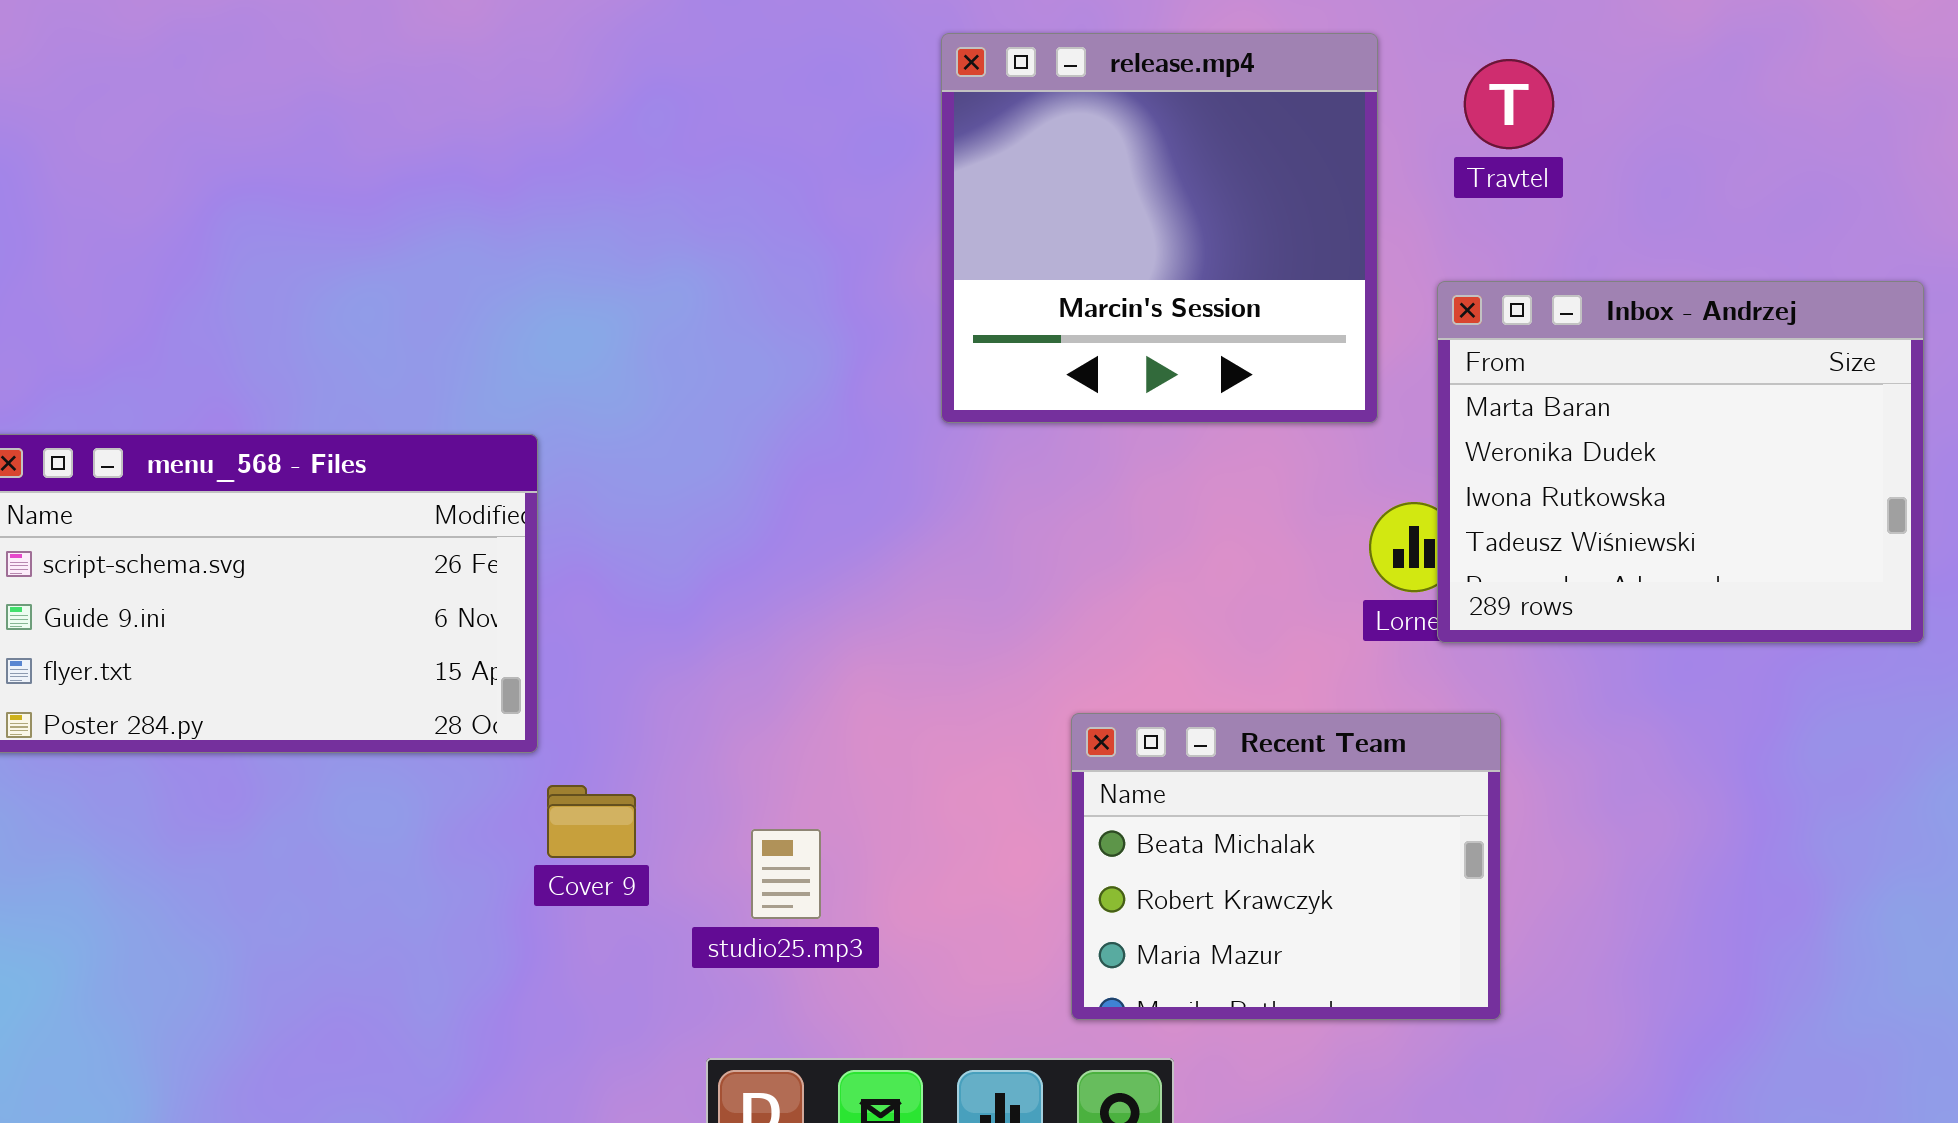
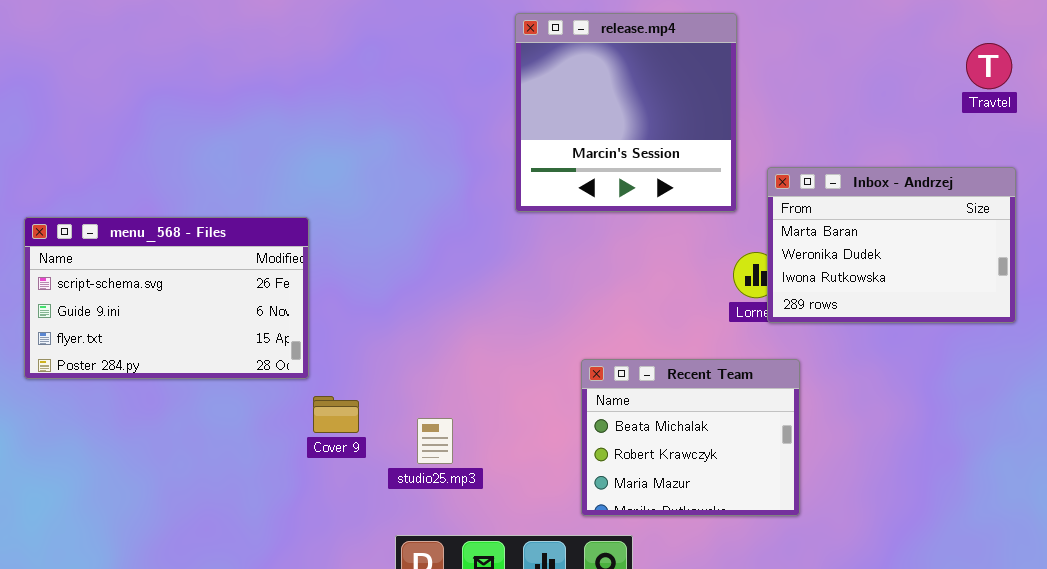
Travtel: [1464,59,1554,149] -> [966,43,1012,89], moved
Inbox - Andrzej: [1437,281,1924,643] -> [767,167,1016,323], resized

